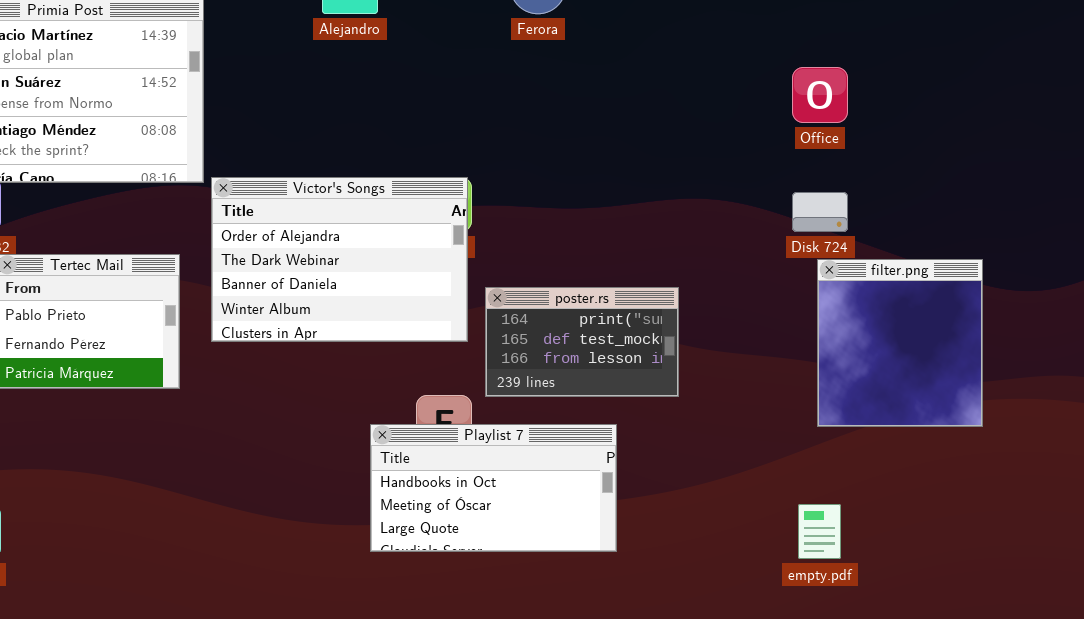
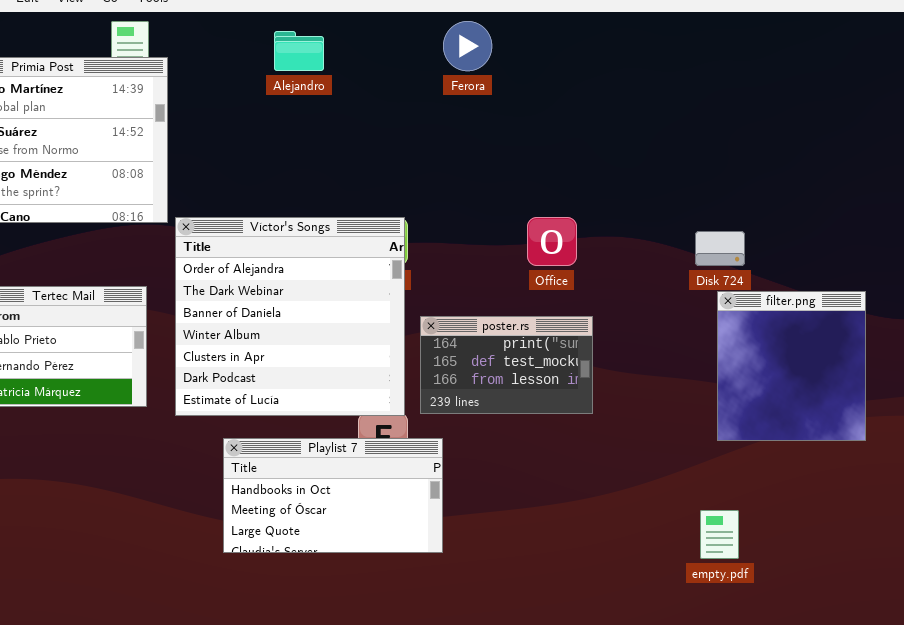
Office: [792,67,848,123] -> [527,217,577,266], moved
Víctor's Songs: [211,177,468,342] -> [175,217,405,416], resized
Playlist 7: [370,424,617,552] -> [223,438,443,553], moved

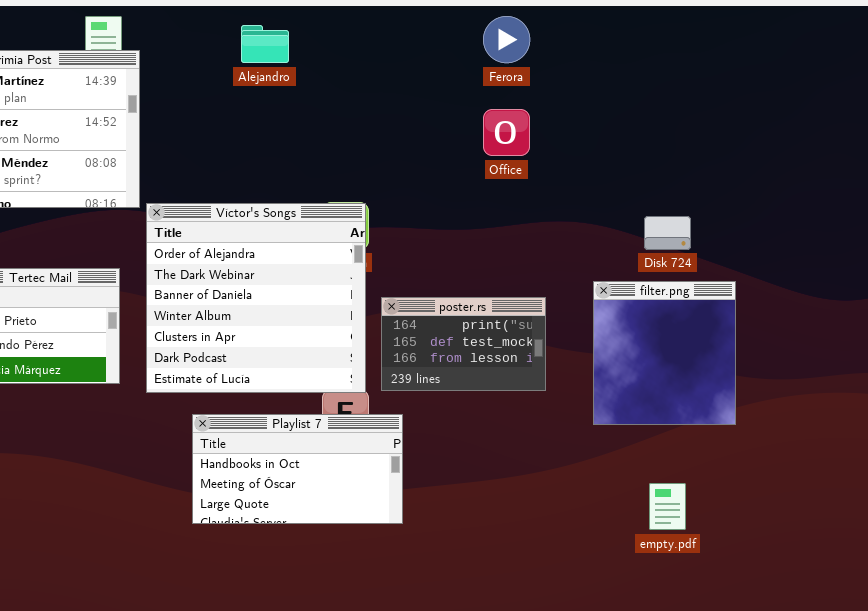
Ferora: [443,21,492,71] -> [483,16,530,63], moved
Office: [527,217,577,266] -> [483,109,530,156], moved
filter.png: [717,291,866,441] -> [593,281,736,425], moved

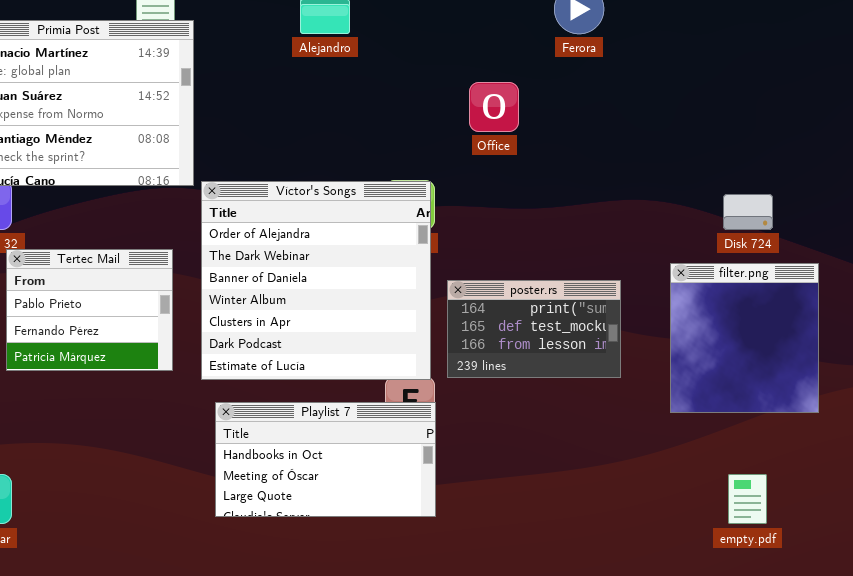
Office: [483,109,530,156] -> [469,82,519,132], moved
Playlist 7: [192,414,403,524] -> [215,402,436,517], moved

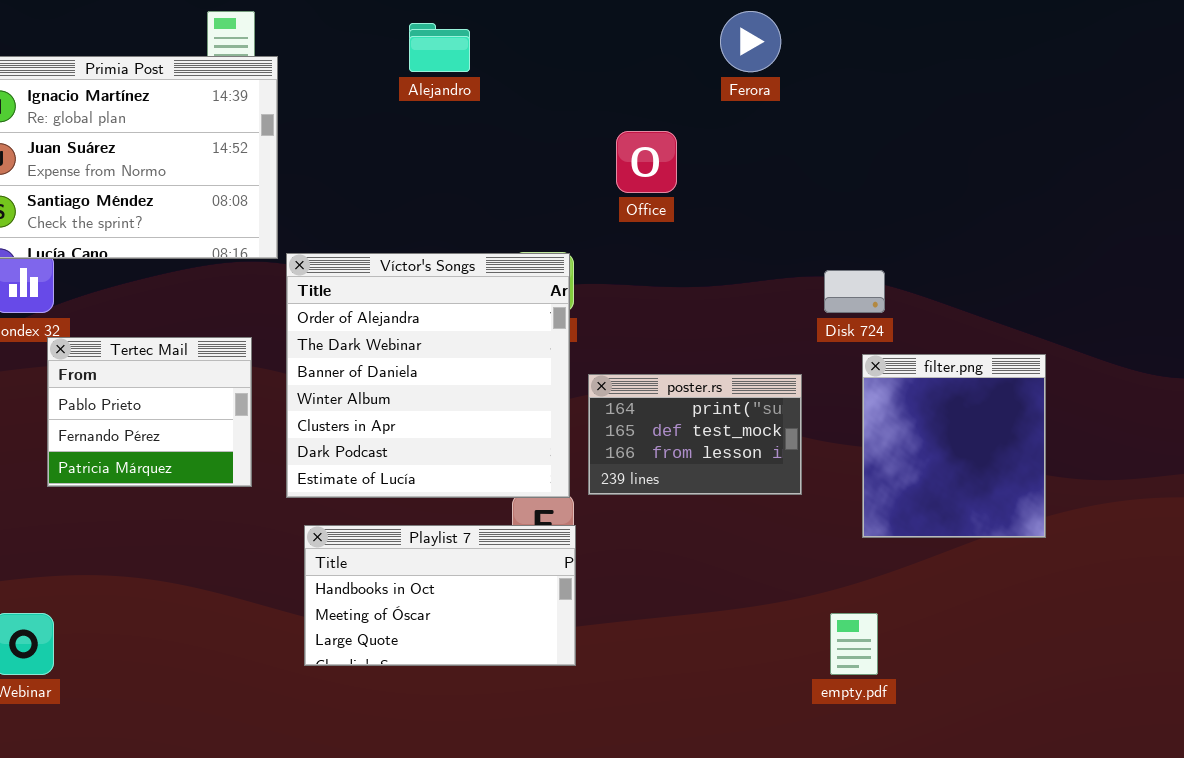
Disk 724: [723,194,773,230] -> [824,270,885,313], moved
empty.pdf: [728,474,767,524] -> [830,613,878,675], moved

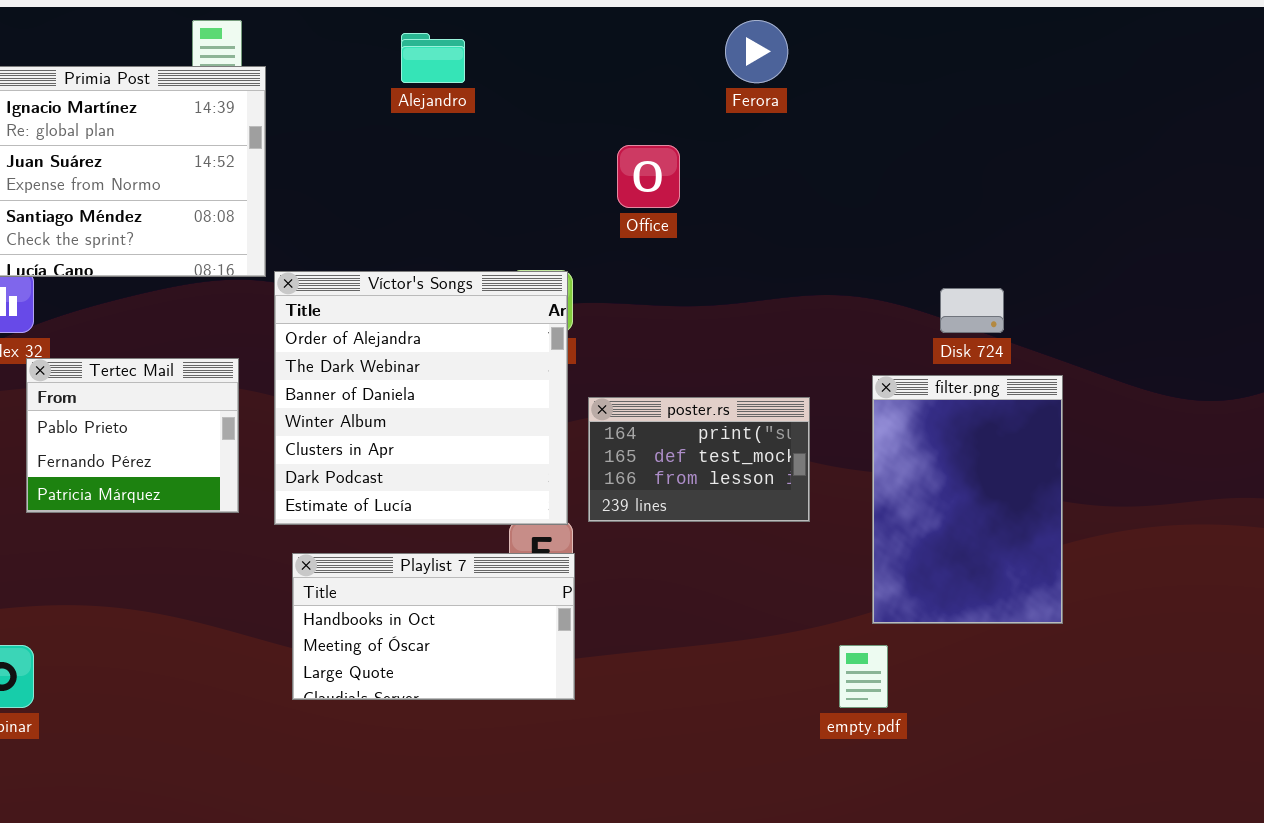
Disk 724: [824,270,885,313] -> [940,288,1004,333], moved
filter.png: [862,354,1046,538] -> [872,375,1063,624], resized

